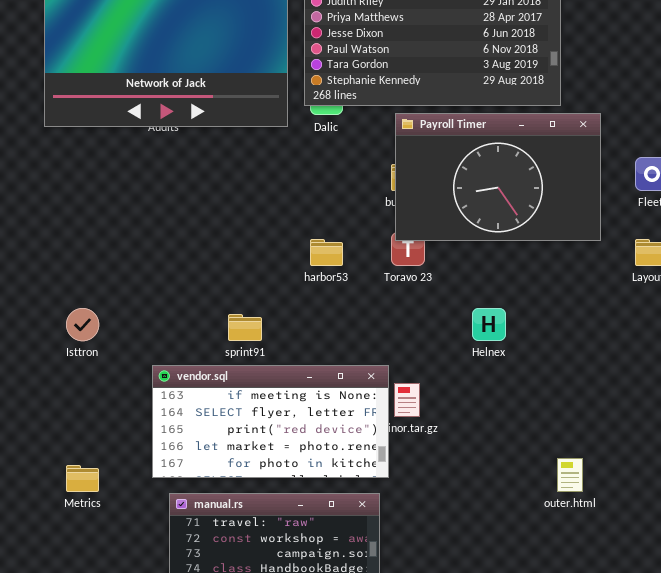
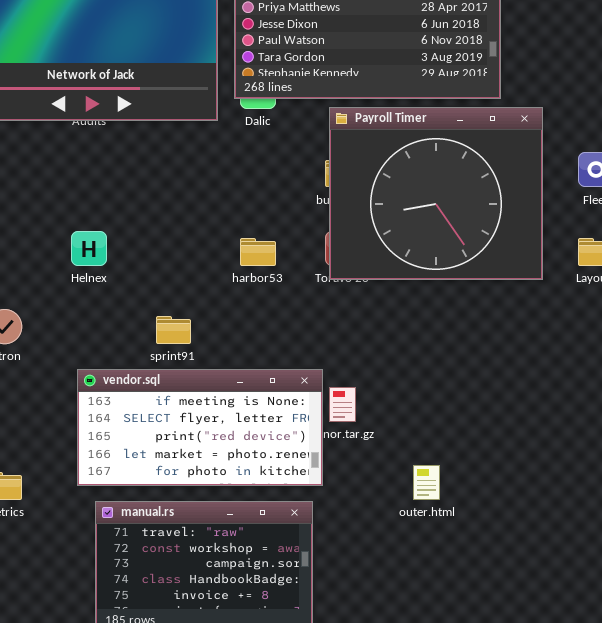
Payroll Timer: [395,113,601,241] -> [329,107,543,280], resized
Helnex: [472,308,506,341] -> [71,231,107,266], moved
outer.html: [557,458,583,492] -> [413,465,440,500], moved

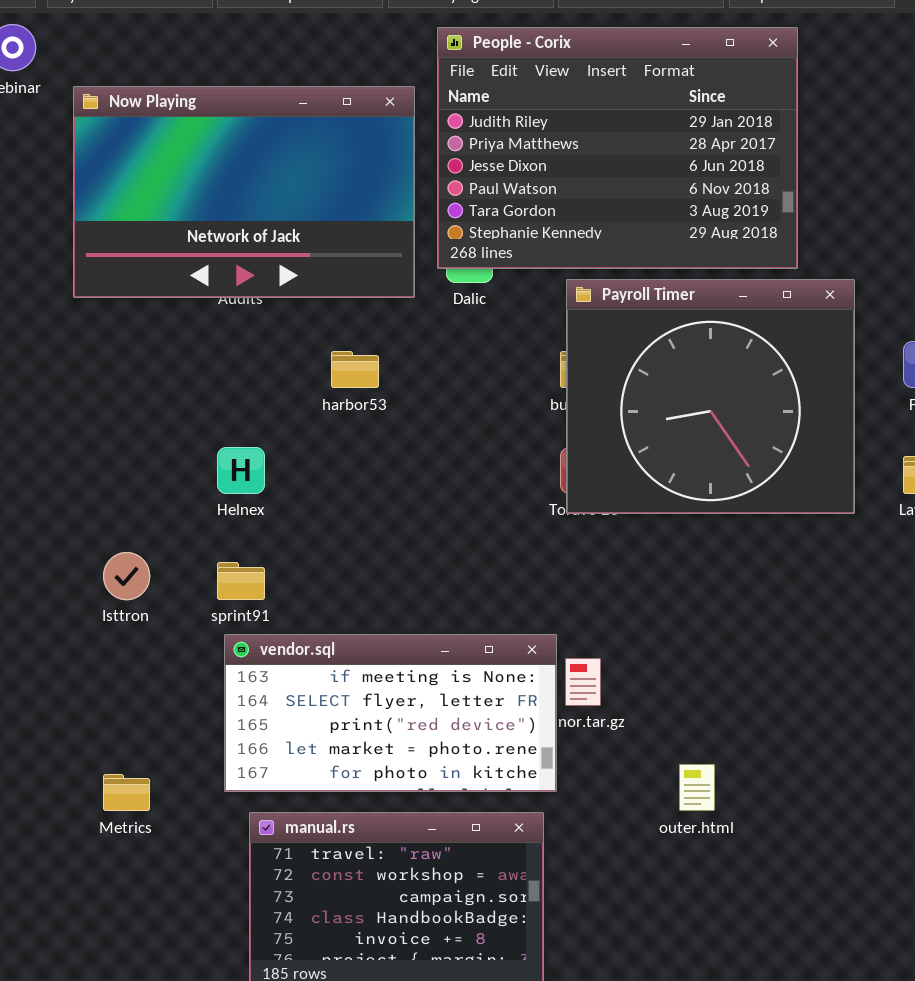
harbor53: [240,238,276,266] -> [331,351,379,388], moved
sprint91: [156,316,191,344] -> [217,562,265,600], moved

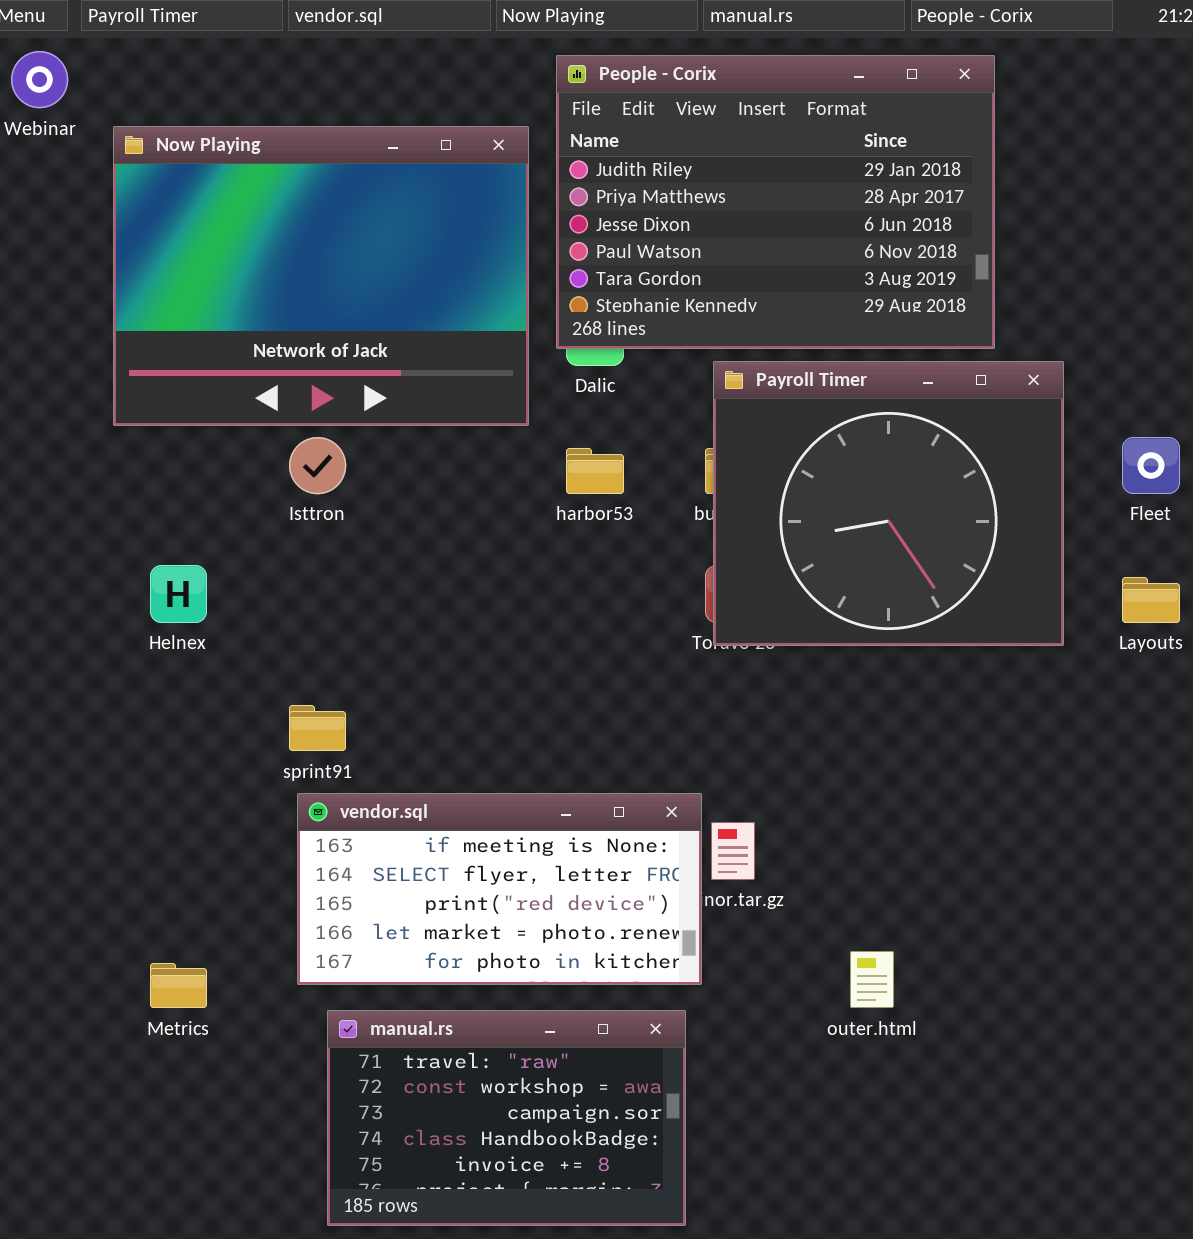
Now Playing: [73,86,415,298] -> [113,126,529,426], resized
harbor53: [331,351,379,388] -> [566,448,624,494], moved
Helnex: [217,447,265,494] -> [150,565,207,623], moved
Isttron: [103,552,150,600] -> [289,437,346,494], moved

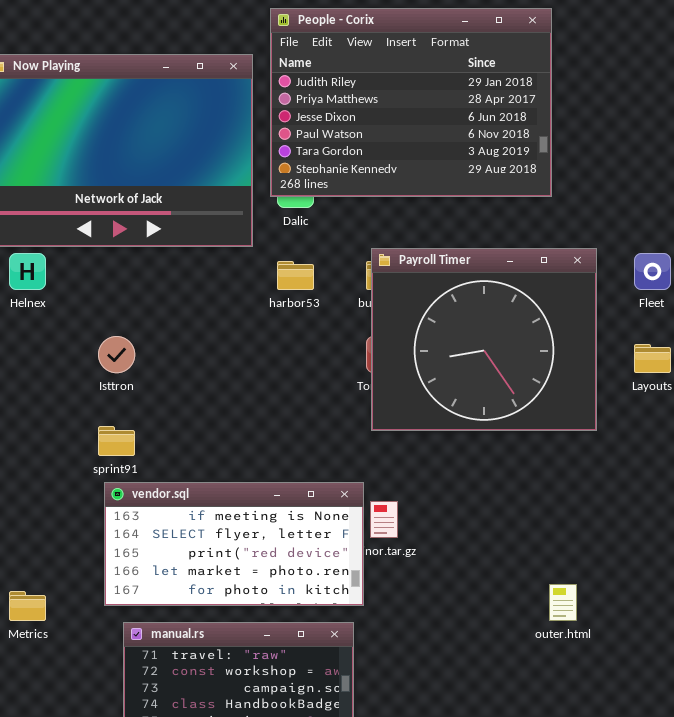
Payroll Timer: [713,361,1064,646] -> [371,248,597,431], moved
Isttron: [289,437,346,494] -> [98,336,135,373], moved
Helnex: [150,565,207,623] -> [9,253,46,290], moved
outer.html: [850,951,894,1008] -> [549,584,577,621], moved

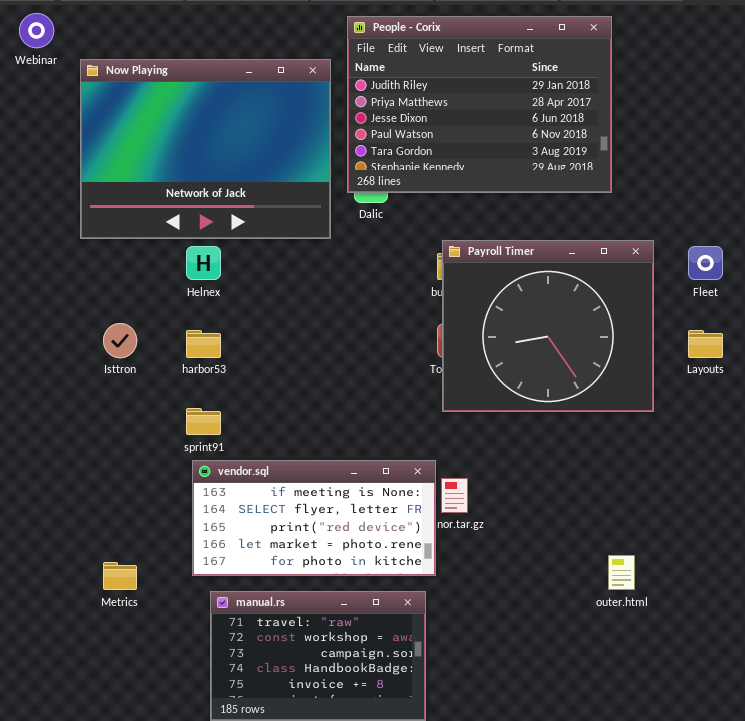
Helnex: [9,253,46,290] -> [186,246,221,280], moved
harbor53: [277,261,314,290] -> [186,330,221,358], moved
Isttron: [98,336,135,373] -> [103,323,137,358], moved

